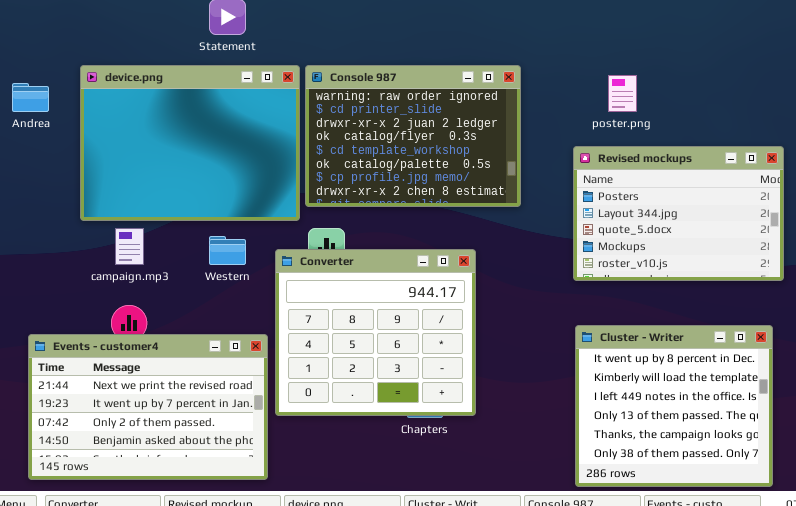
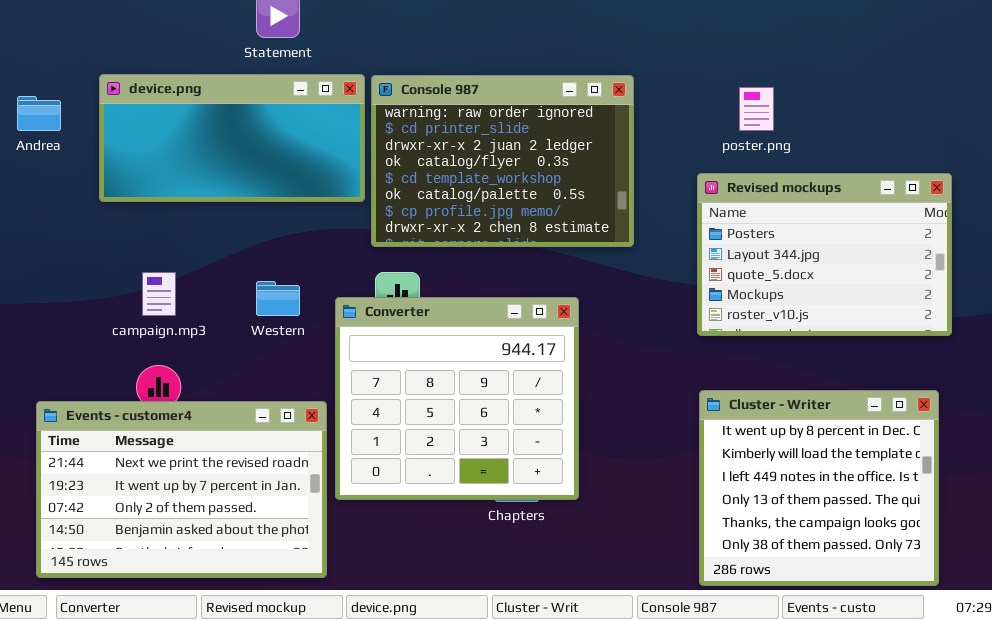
device.png: [80,65,300,221] -> [99,74,365,202], resized

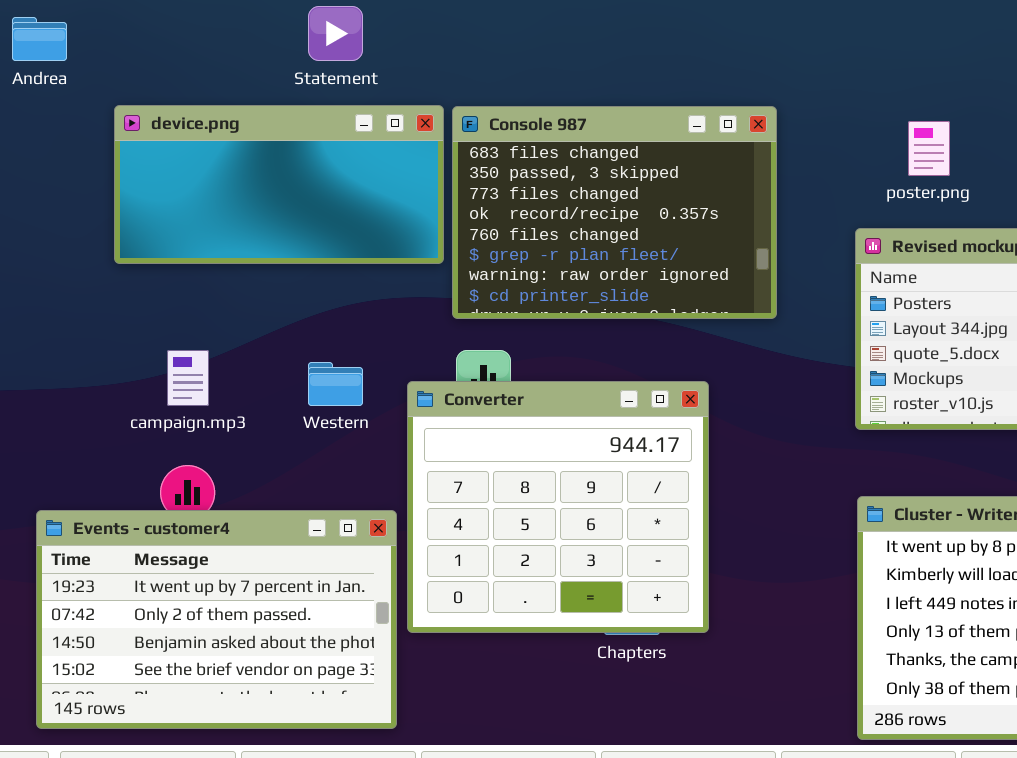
Console 987: [371,75,634,247] -> [452,106,777,319], scrolled up 6 rows
Andrea: [17,96,61,131] -> [12,17,67,61], moved
Events - customer4: [36,401,327,578] -> [36,510,397,729], scrolled down 1 row

